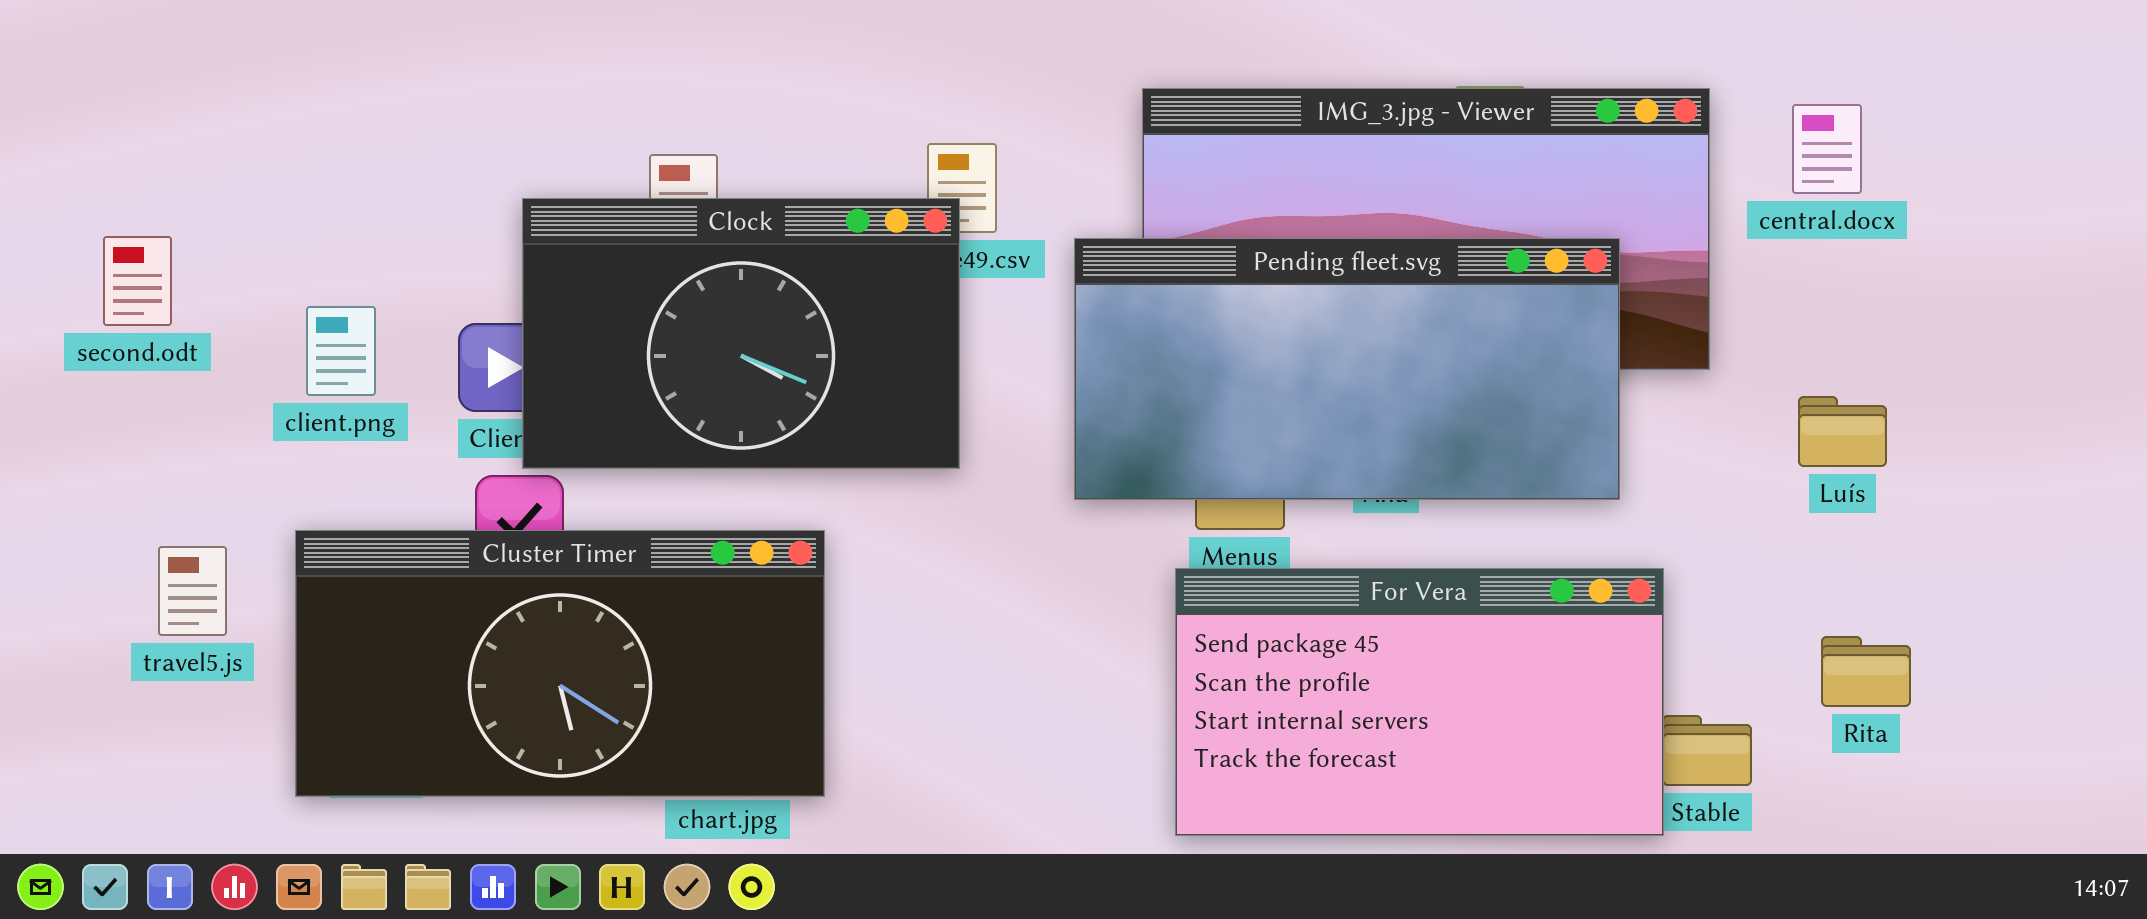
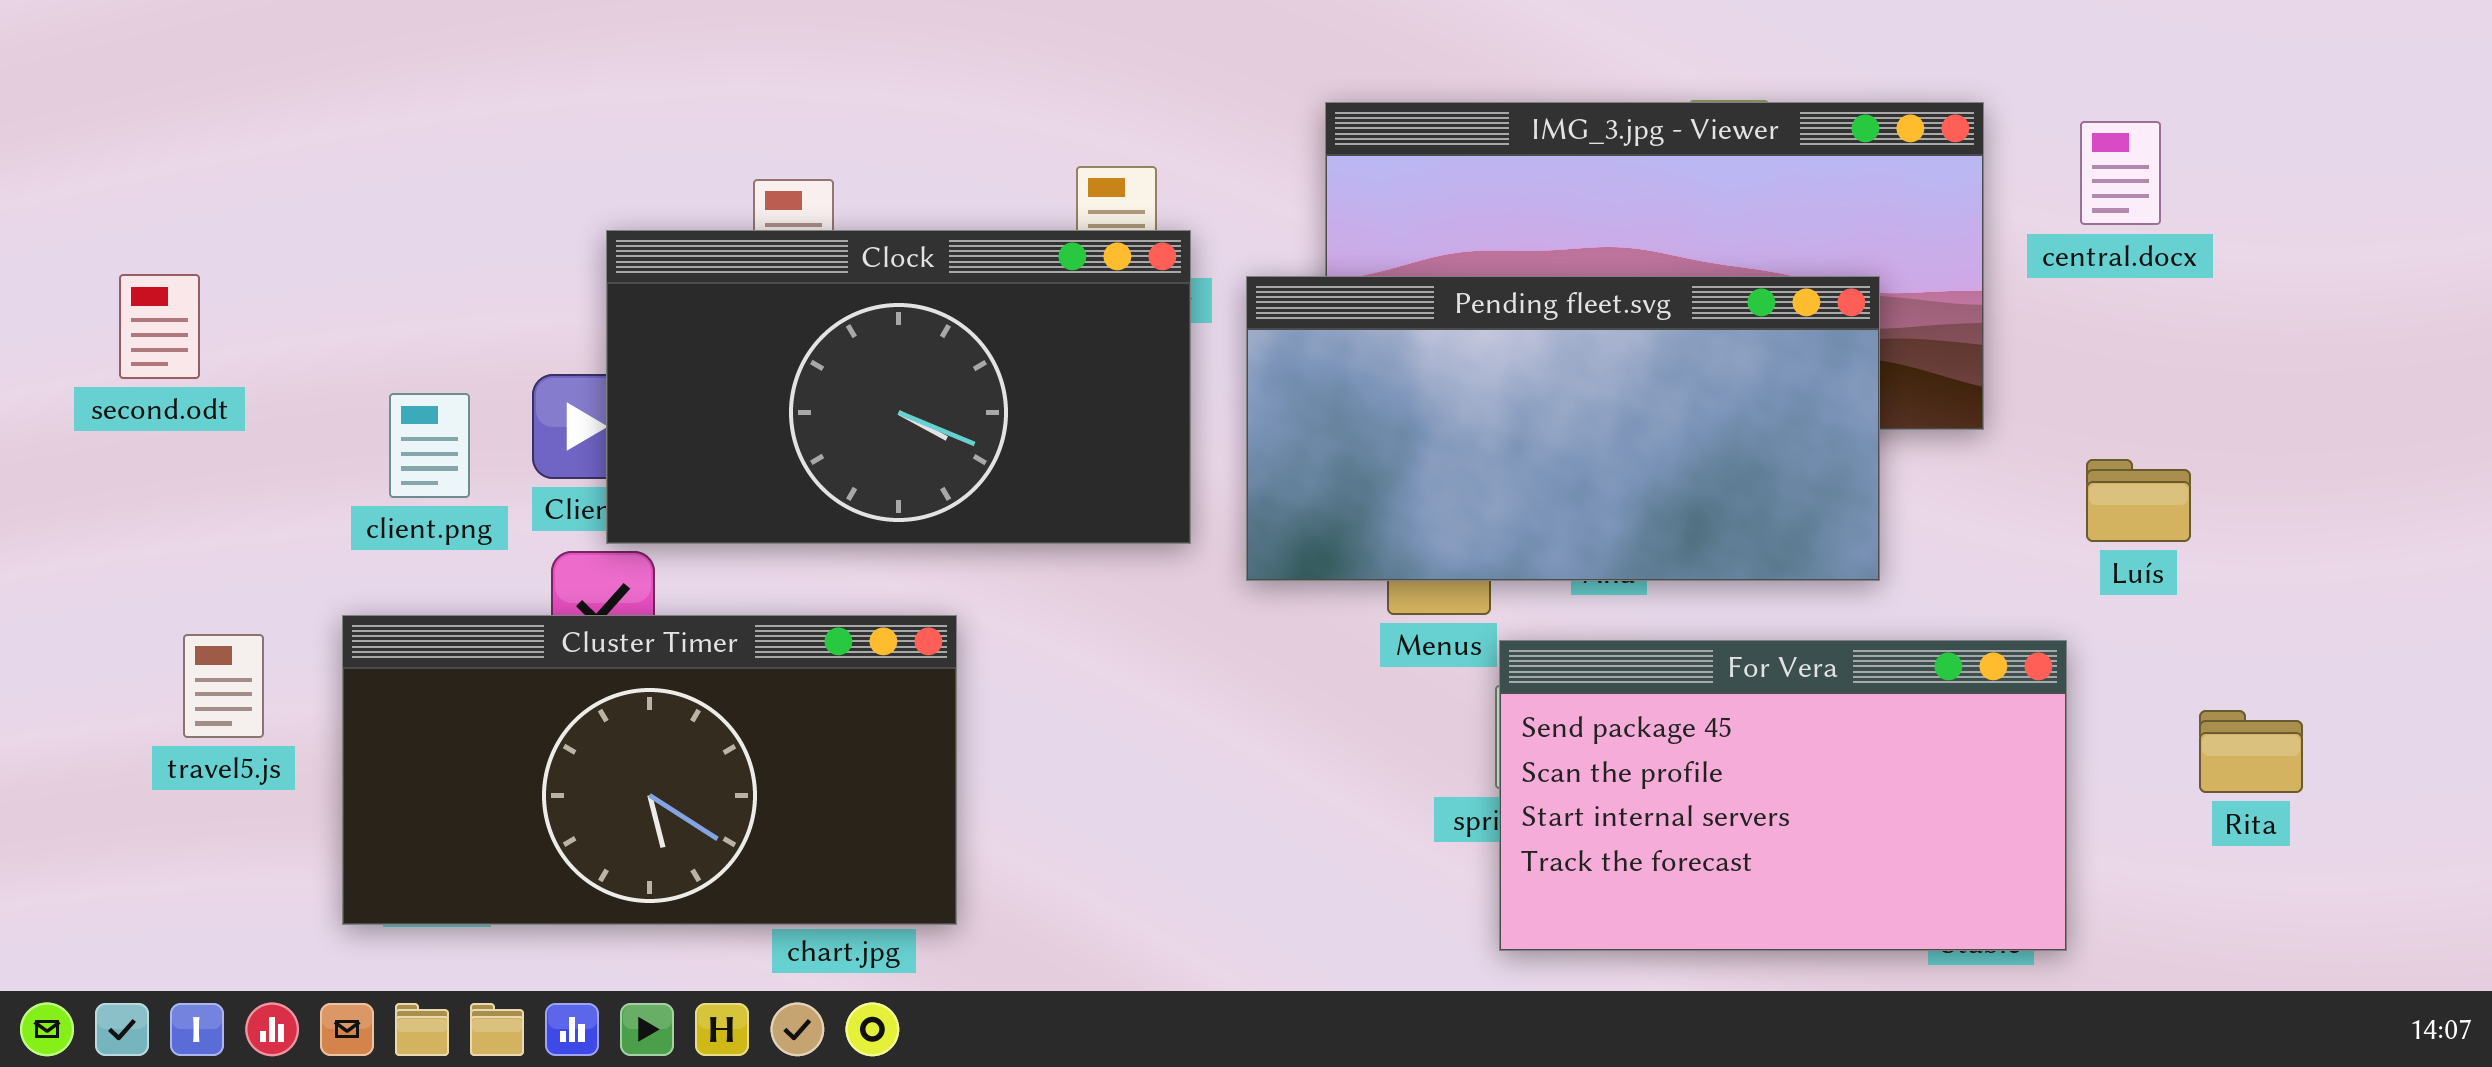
Clock: [522,198,960,469] -> [606,230,1191,544], resized
client.png: [306,306,376,396] -> [389,393,470,498], moved
For Vera: [1175,568,1664,836] -> [1499,640,2067,951], moved
Rita: [1821,636,1911,707] -> [2199,710,2303,793], moved

